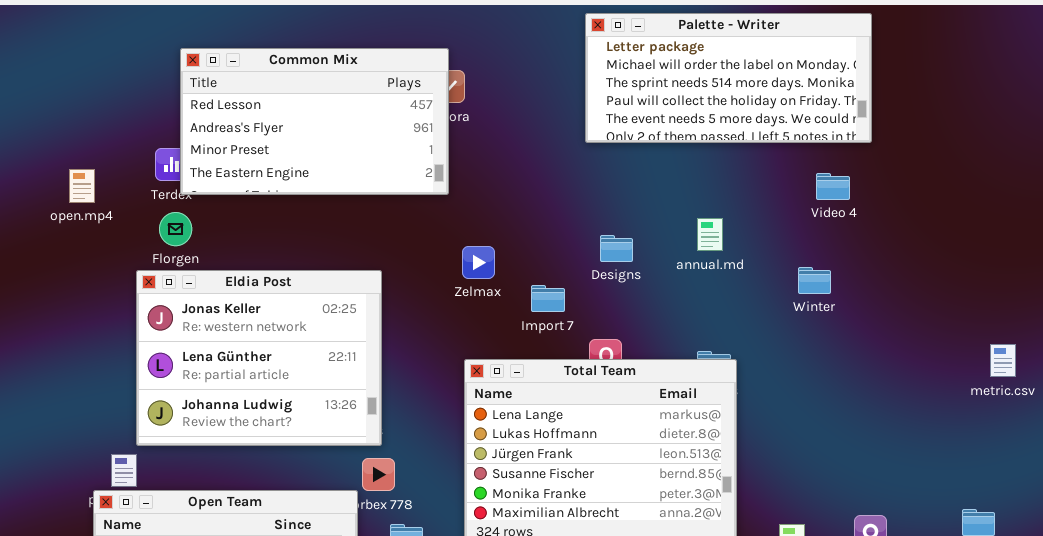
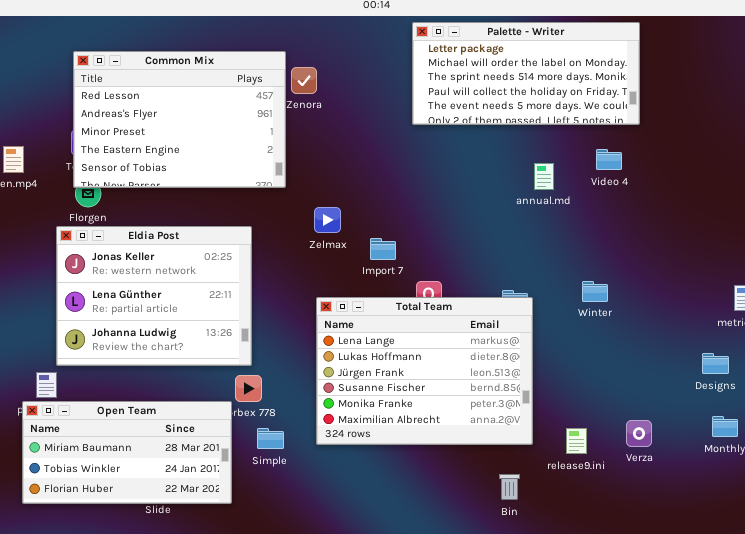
Common Mix: [180,48,449,195] -> [73,51,286,188], moved, resized
annual.md: [697,218,723,251] -> [534,163,554,190], moved
Designs: [600,235,633,262] -> [702,353,729,374], moved
Winter: [798,267,831,294] -> [582,281,608,302], moved

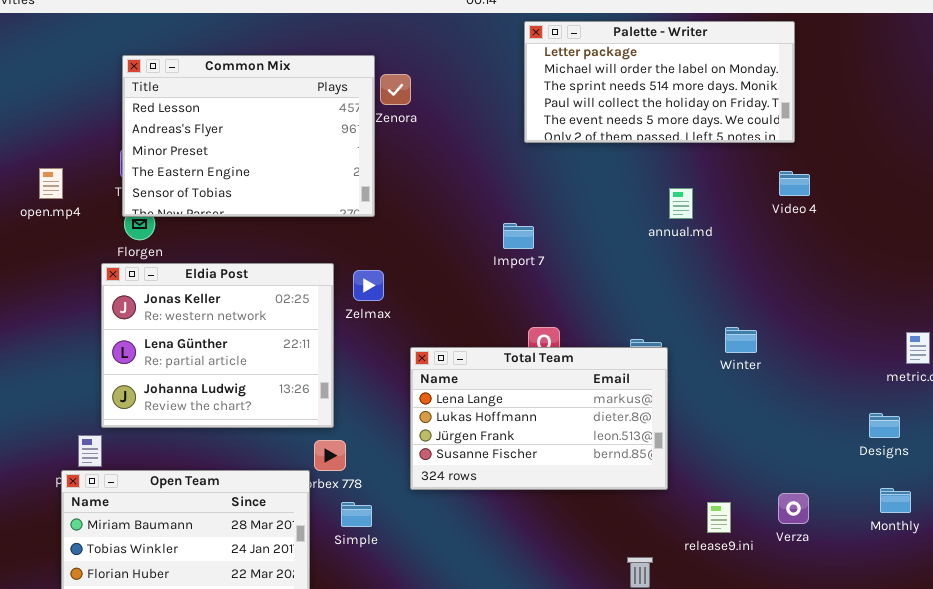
Video 4: [596,149,622,170] -> [779,171,810,196], moved
Zelmax: [314,207,341,233] -> [353,270,384,301], moved
Import 7: [370,238,396,260] -> [503,223,534,249], moved
Total Team: [316,297,533,445] -> [410,347,668,490], resized

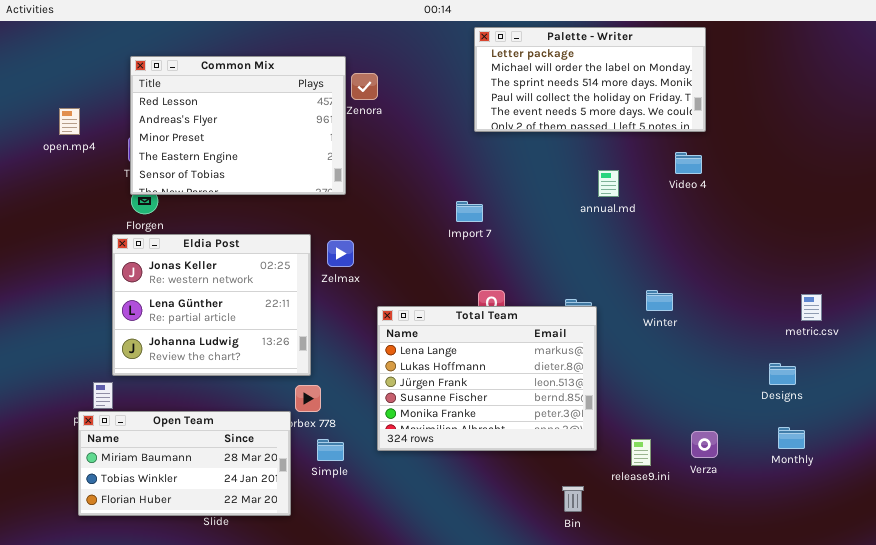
open.mp4: [39,168,63,199] -> [59,108,80,135], moved
Video 4: [779,171,810,196] -> [675,152,702,174], moved
Total Team: [410,347,668,490] -> [377,306,597,451], resized

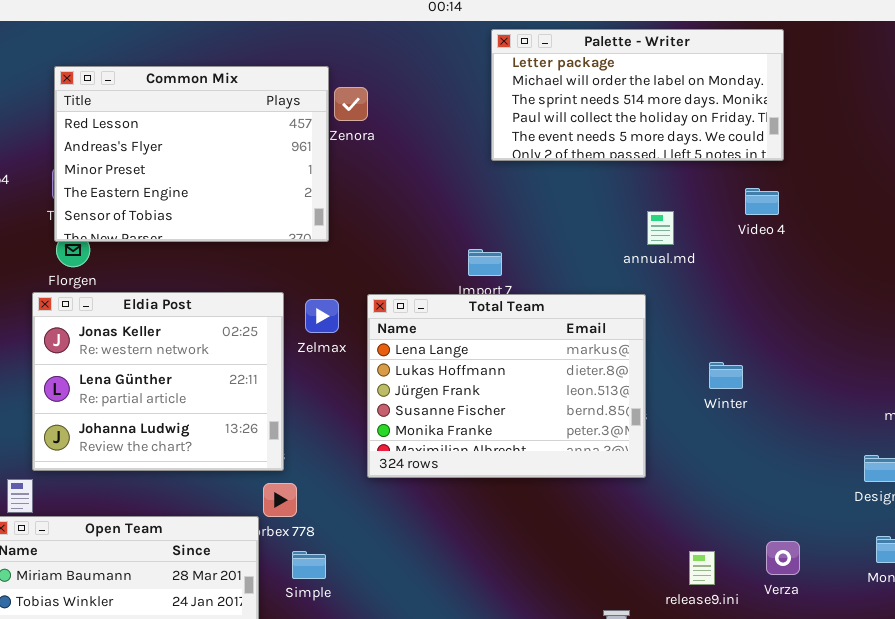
Total Team: [377,306,597,451] -> [367,294,646,478], moved

